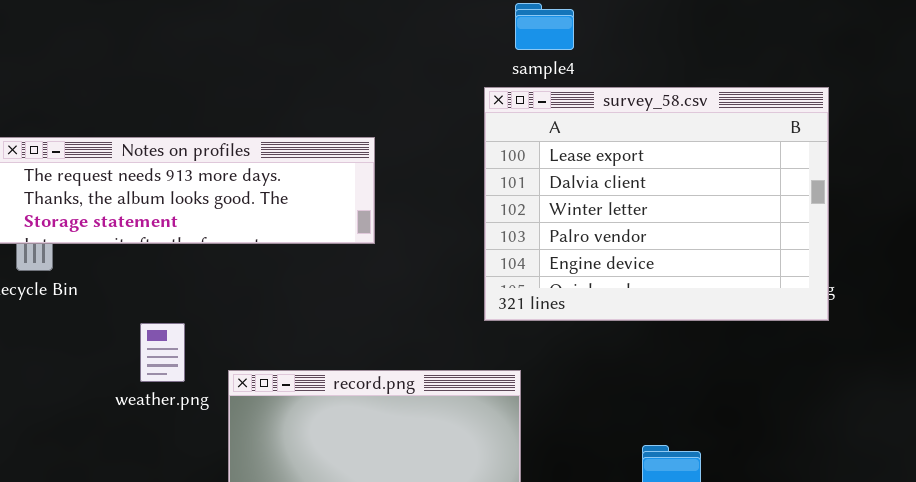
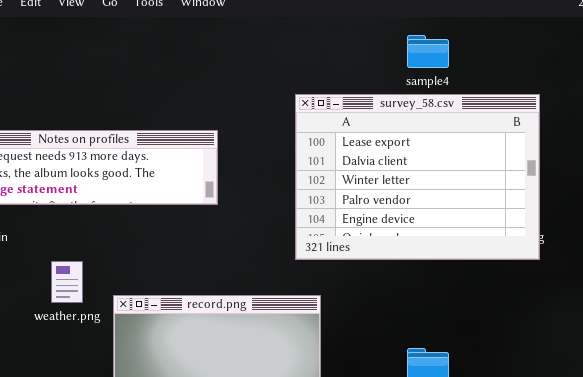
sample4: [515,3,574,50] -> [407,35,449,68], moved

